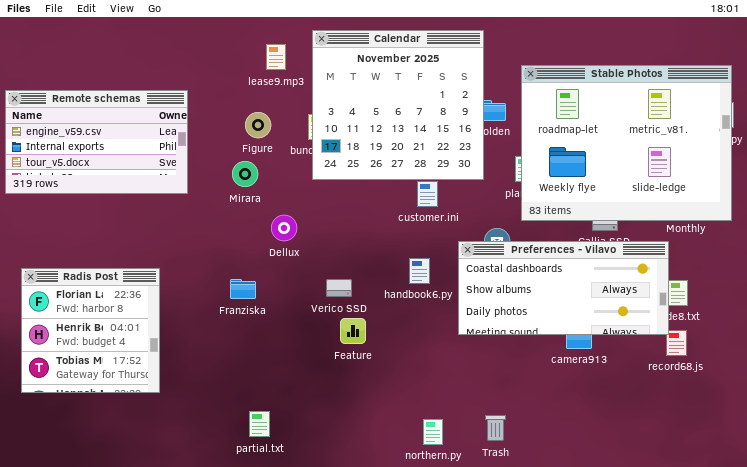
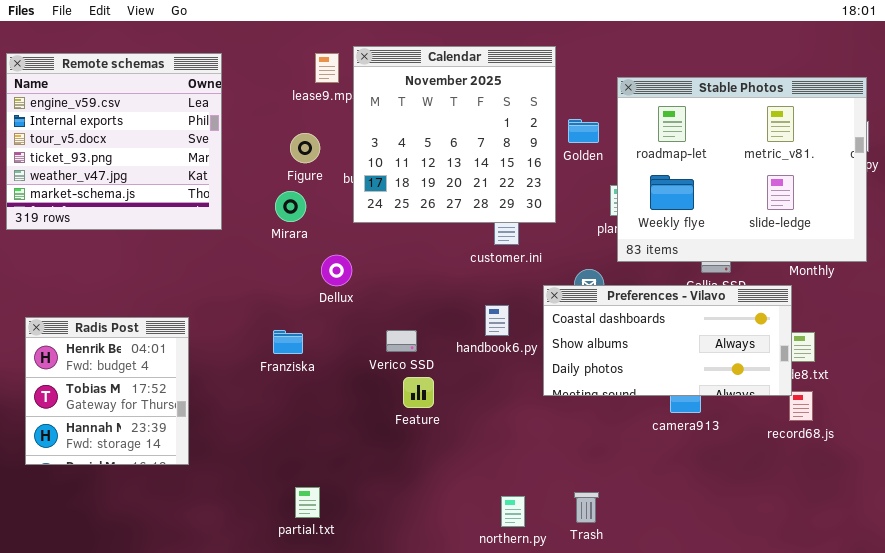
Calendar: [312,30,484,180] -> [353,46,556,223], moved
Remote schemas: [5,90,188,194] -> [6,53,222,230], resized
Radis Post: [21,268,160,393] -> [25,317,189,465], scrolled down 1 row

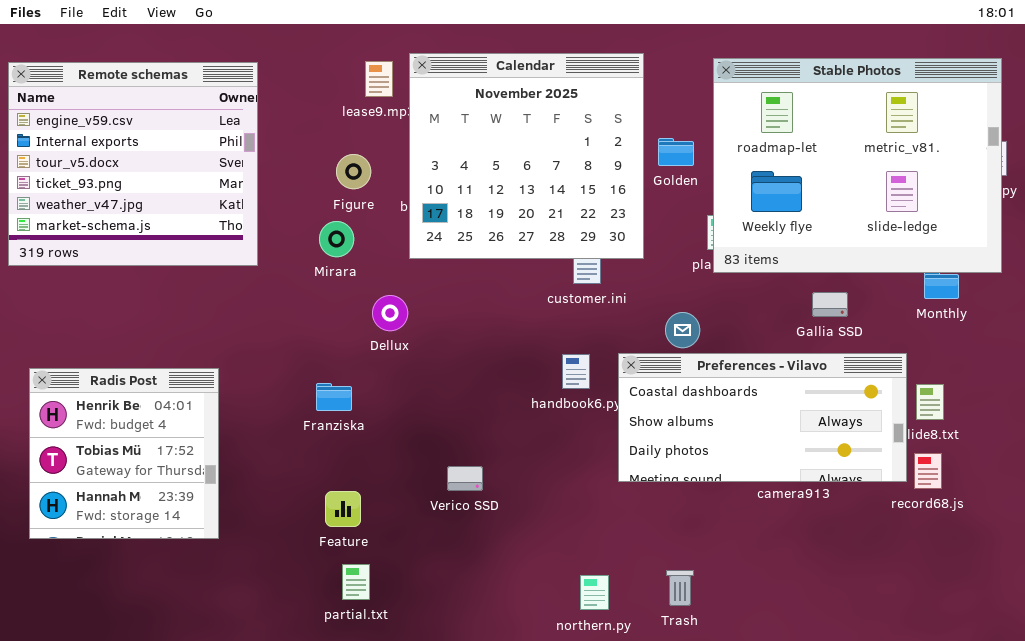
Stable Photos: [617,77,867,262] -> [713,58,1002,273], moved
Preferences - Vilavo: [543,285,792,396] -> [618,353,907,482], moved
Verico SSD: [386,330,417,352] -> [447,466,483,491], moved
Feature: [403,377,434,408] -> [325,491,361,527], moved

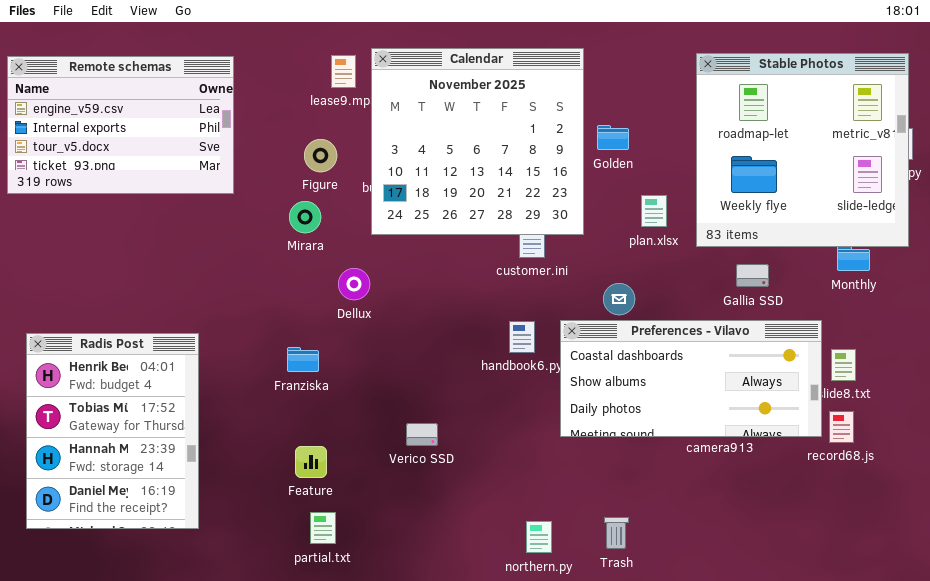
Stable Photos: [713,58,1002,273] -> [696,53,909,247], resized
Remote schemas: [8,62,258,266] -> [7,56,234,194], resized
Radis Post: [29,368,219,539] -> [26,333,199,529], resized

